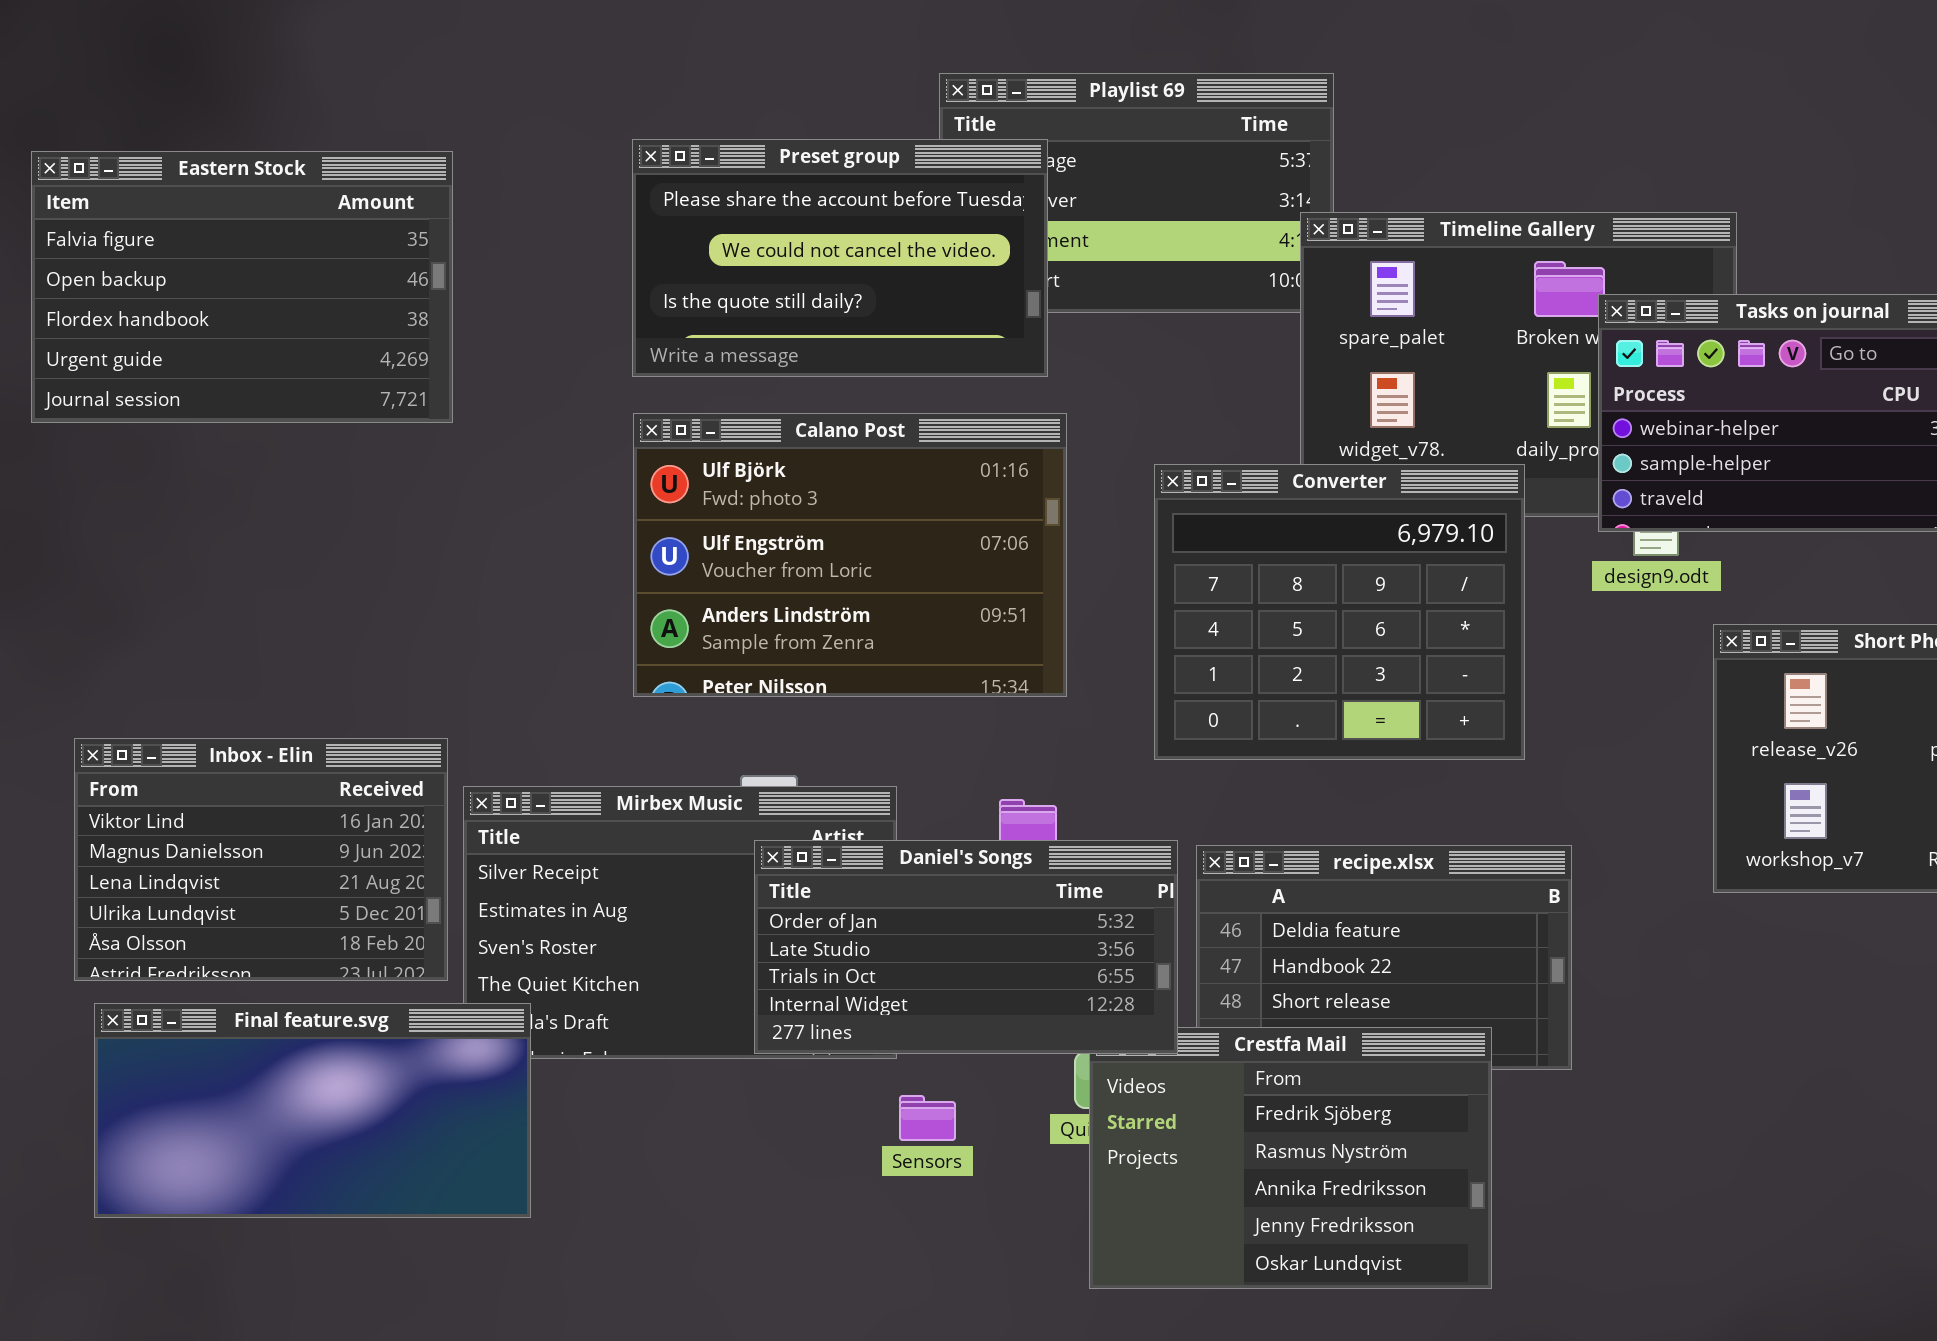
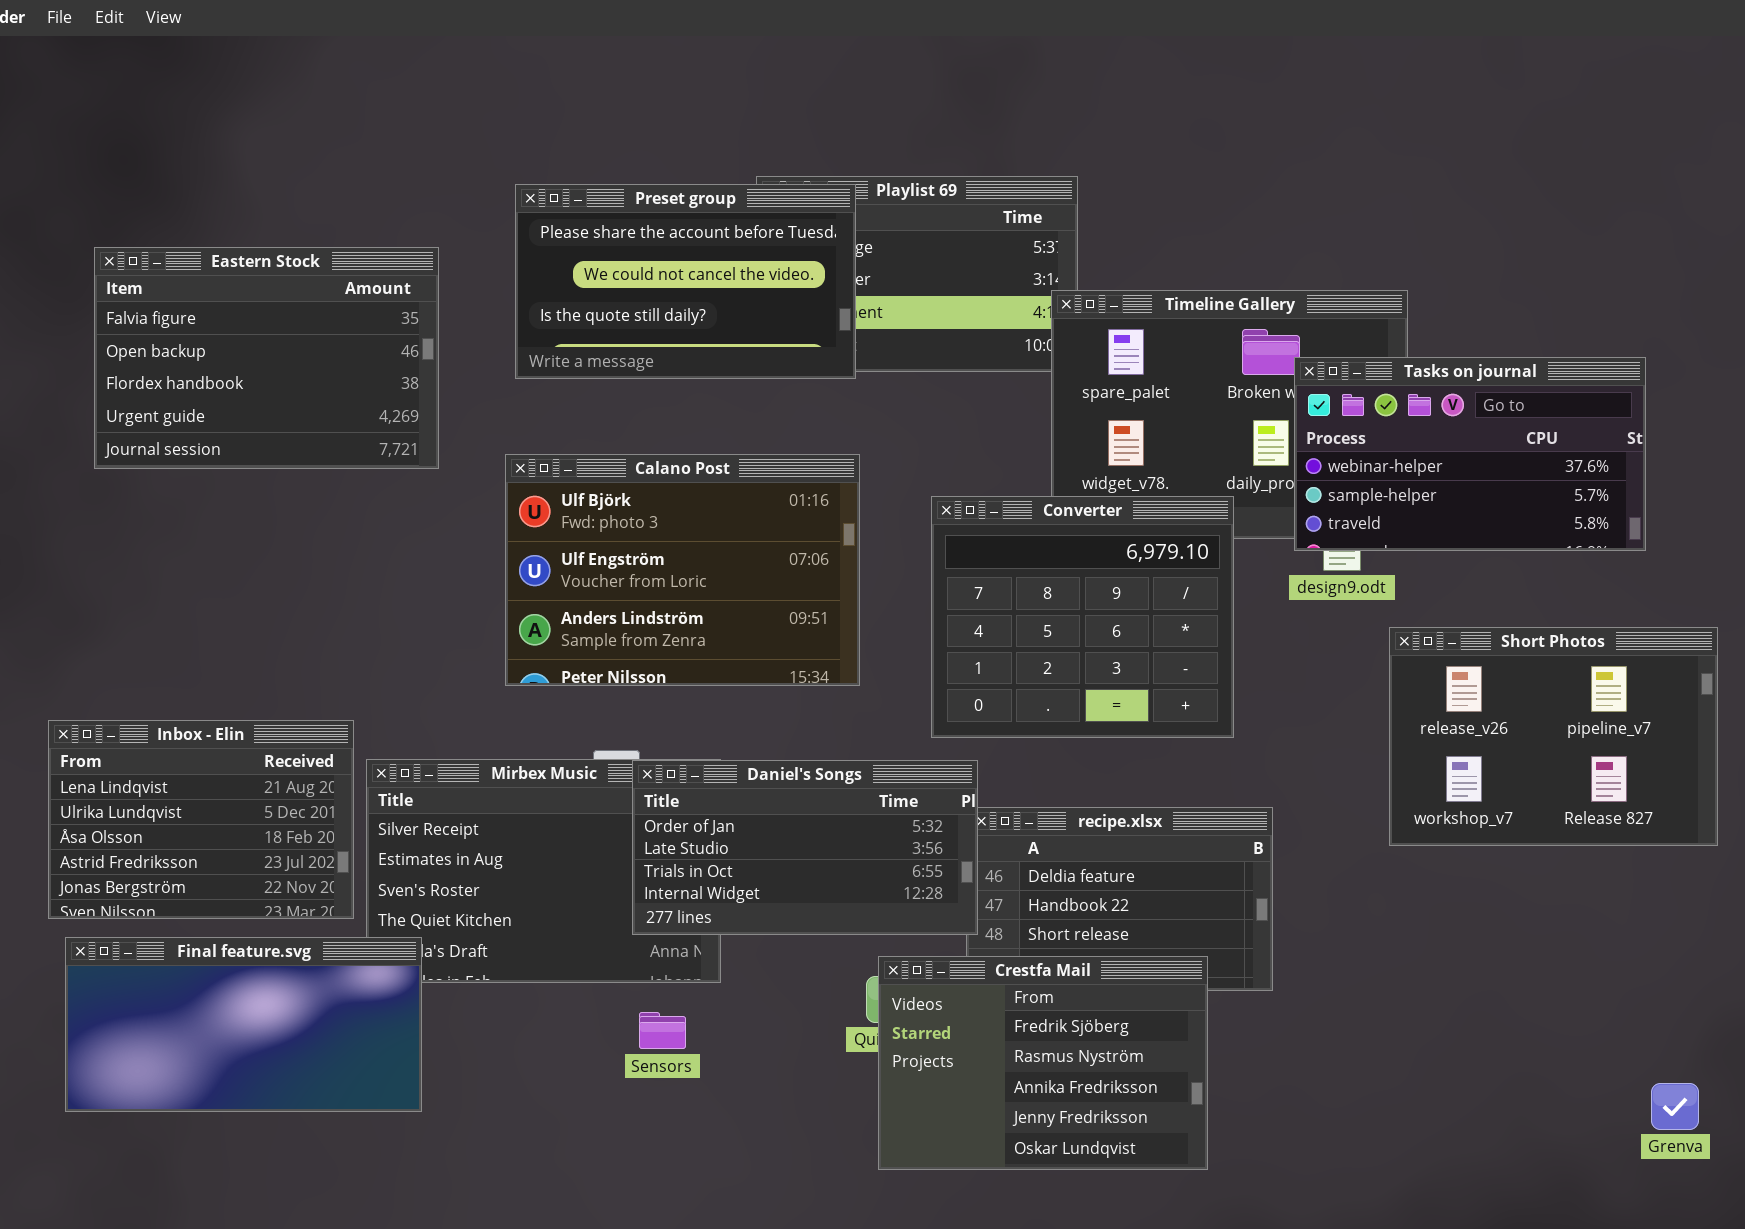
Preset group: [632,139,1048,377] -> [515,184,856,379], moved
Eastern Stock: [31,151,453,423] -> [94,247,439,469], moved
Inbox - Elin: [74,738,448,981] -> [48,720,354,919], scrolled down 2 rows
Daniel's Songs: [754,840,1178,1054] -> [632,760,978,935], moved
Sensors: [899,1095,956,1141] -> [639,1012,686,1049], moved

